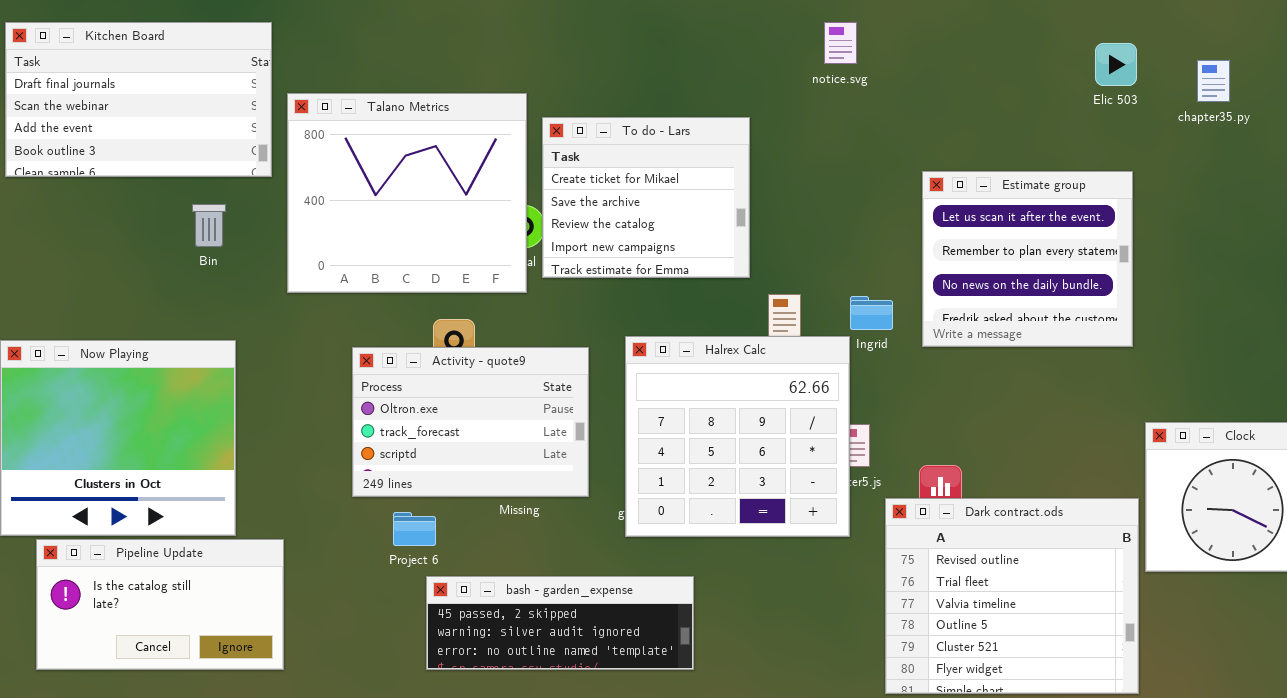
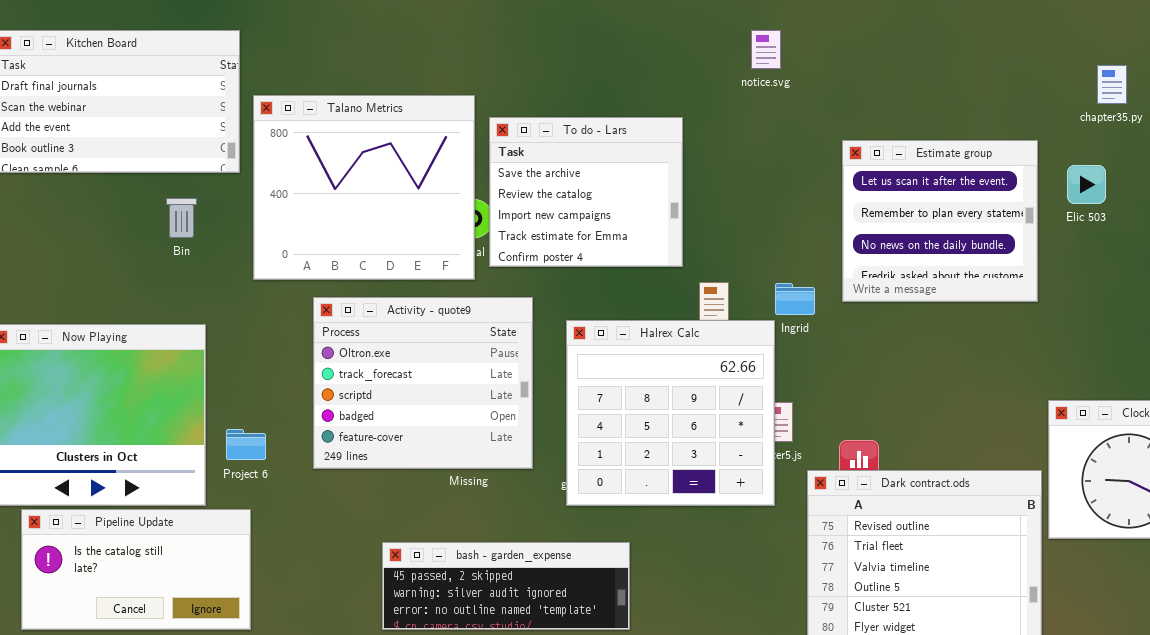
Elic 503: [1095,43,1137,86] -> [1067,165,1106,204], moved
To do - Lars: [542,117,750,278] -> [489,117,683,267], scrolled down 1 row
Estimate group: [922,171,1133,347] -> [842,140,1038,302], moved
Activity - quote9: [352,347,589,497] -> [313,297,533,469], resized
Project 6: [393,512,436,546] -> [226,429,266,460], moved

